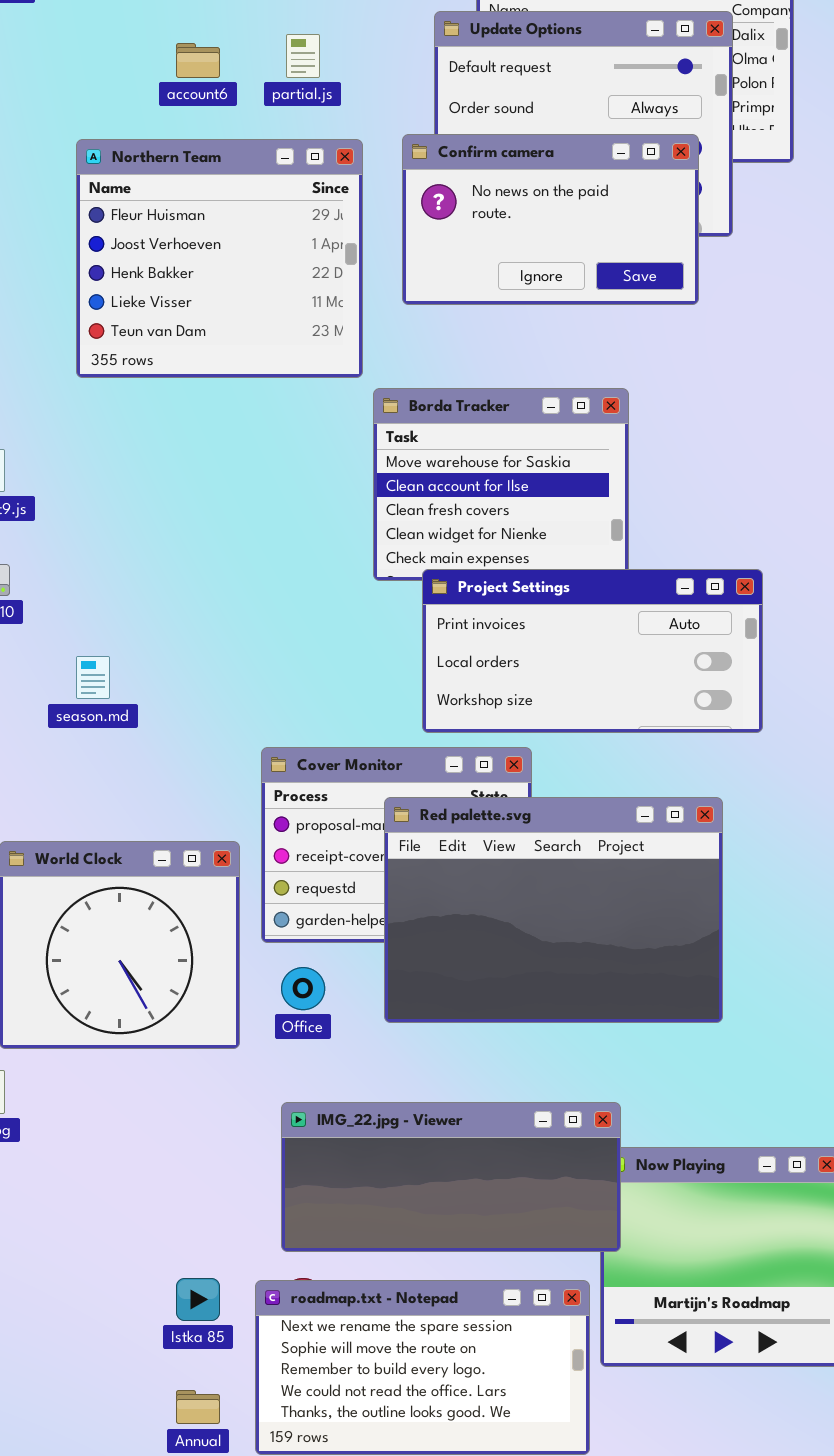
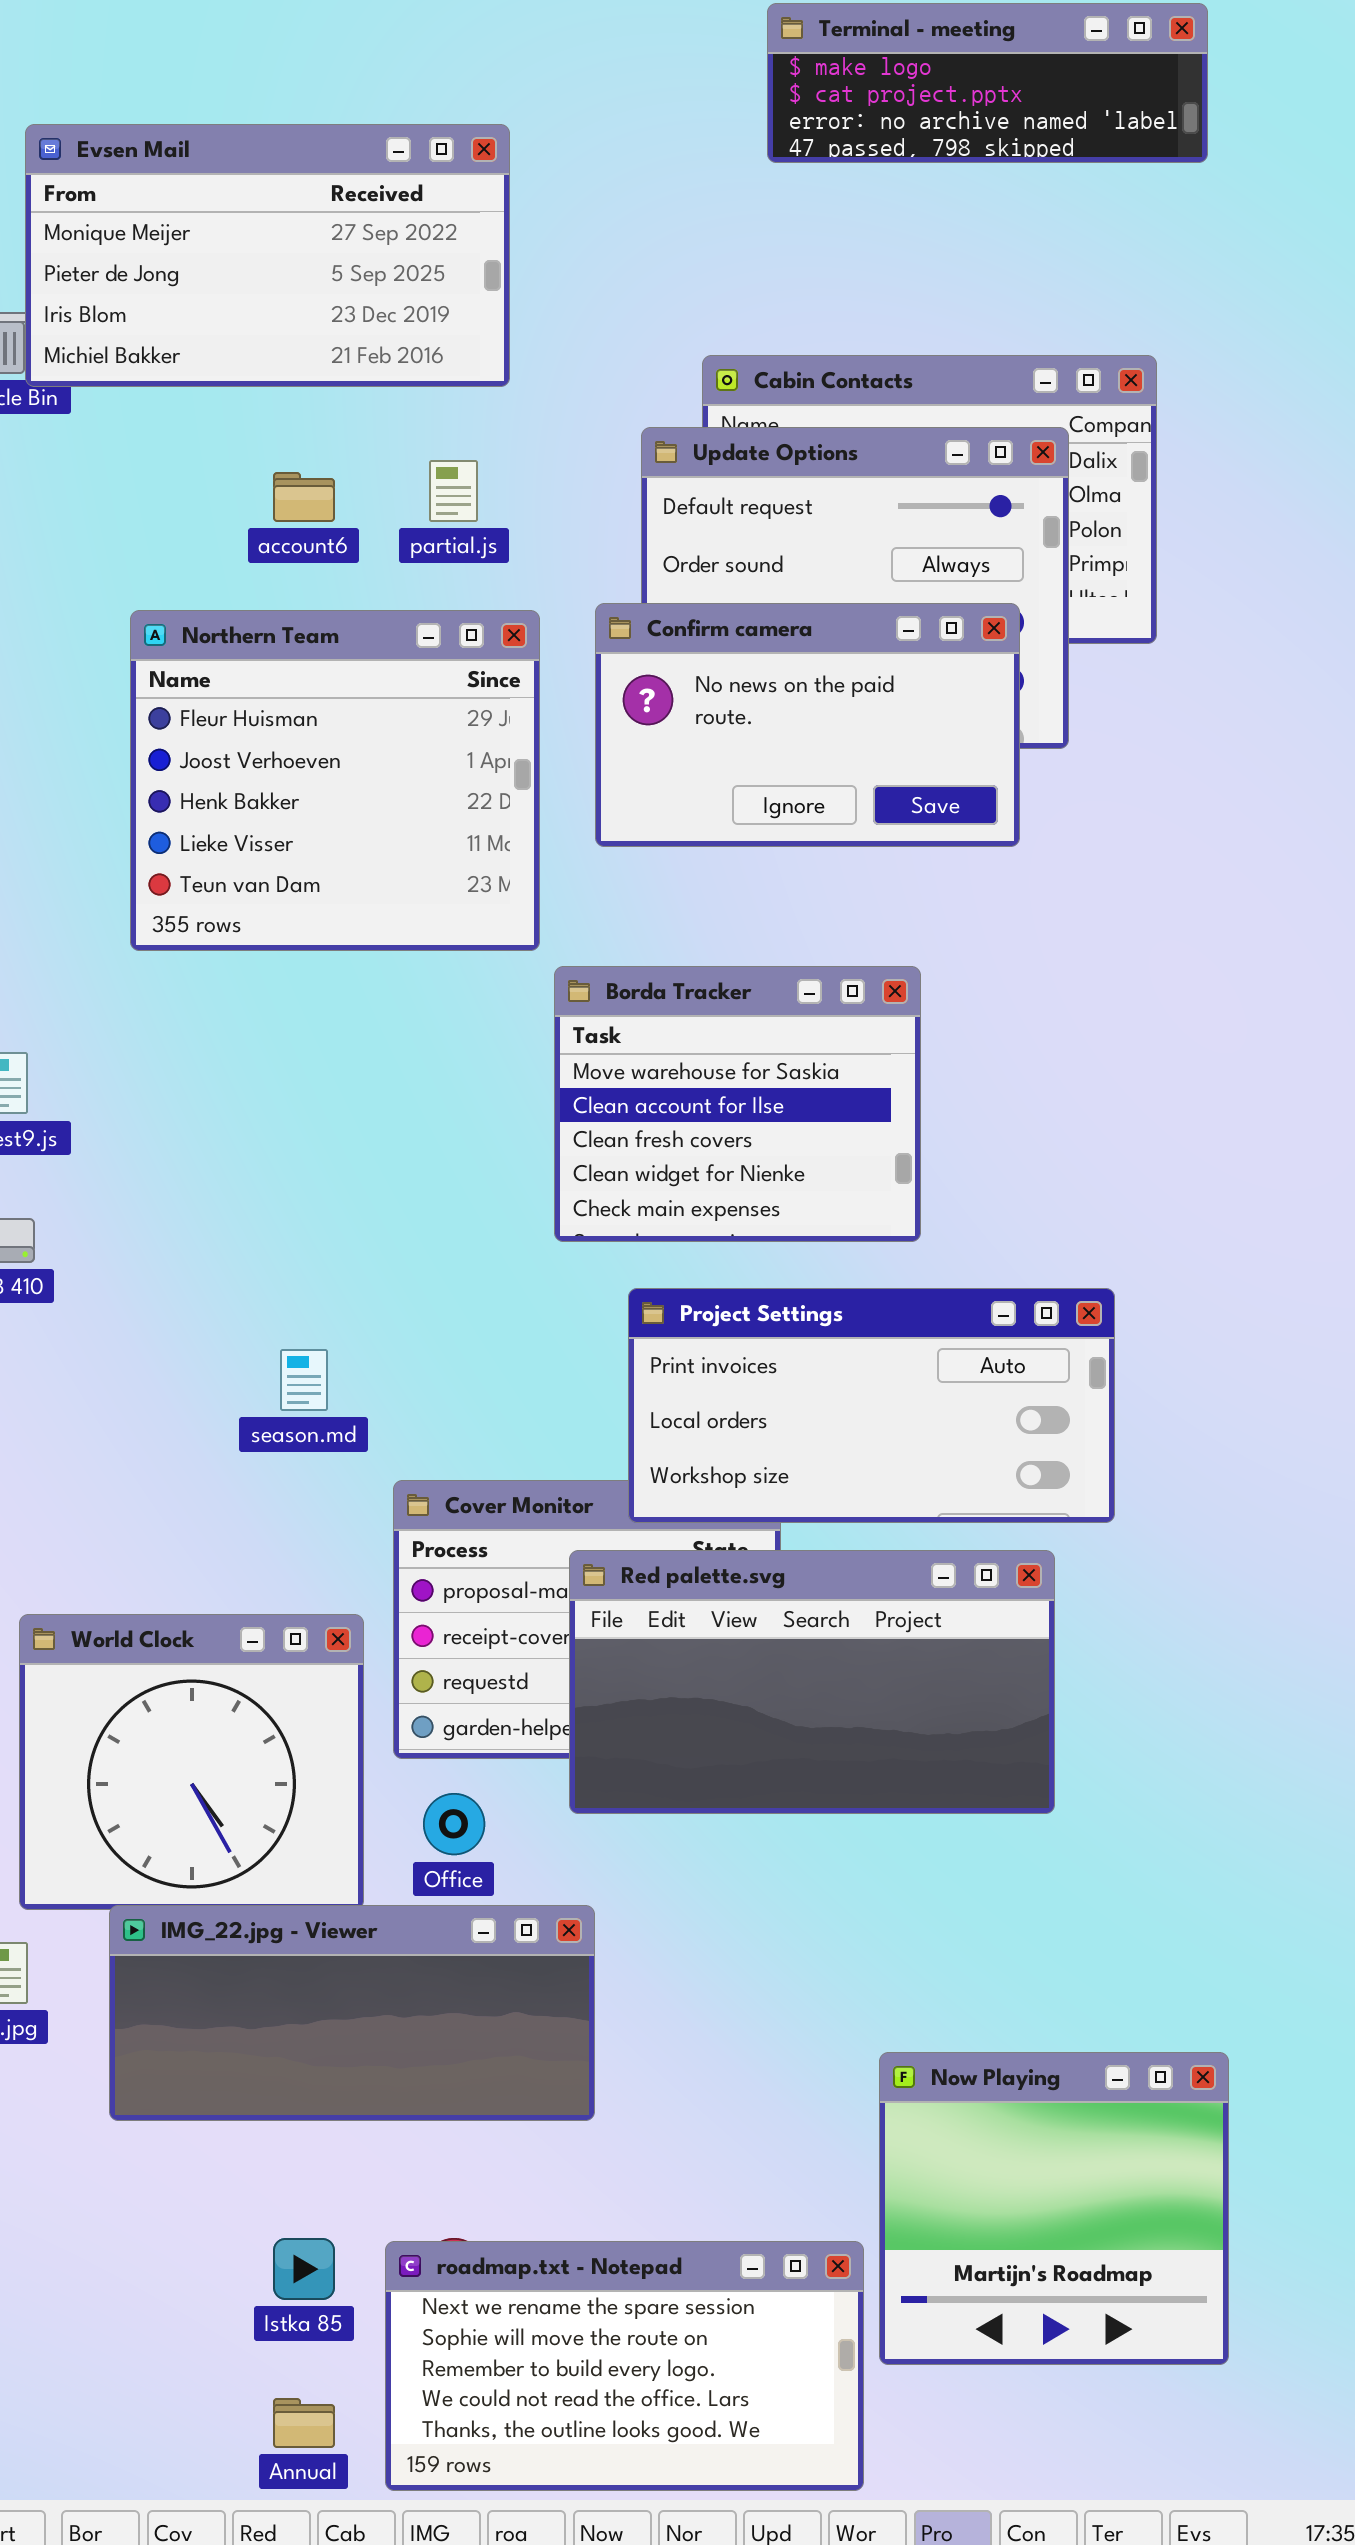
Project Settings: [422,569,763,733] -> [628,1288,1115,1523], moved
season.md: [76,656,110,699] -> [280,1349,328,1411], moved
Red palette.svg: [384,797,723,1023] -> [569,1550,1055,1814], resized
IMG_22.jpg - Viewer: [281,1102,621,1252] -> [109,1905,595,2121], moved

